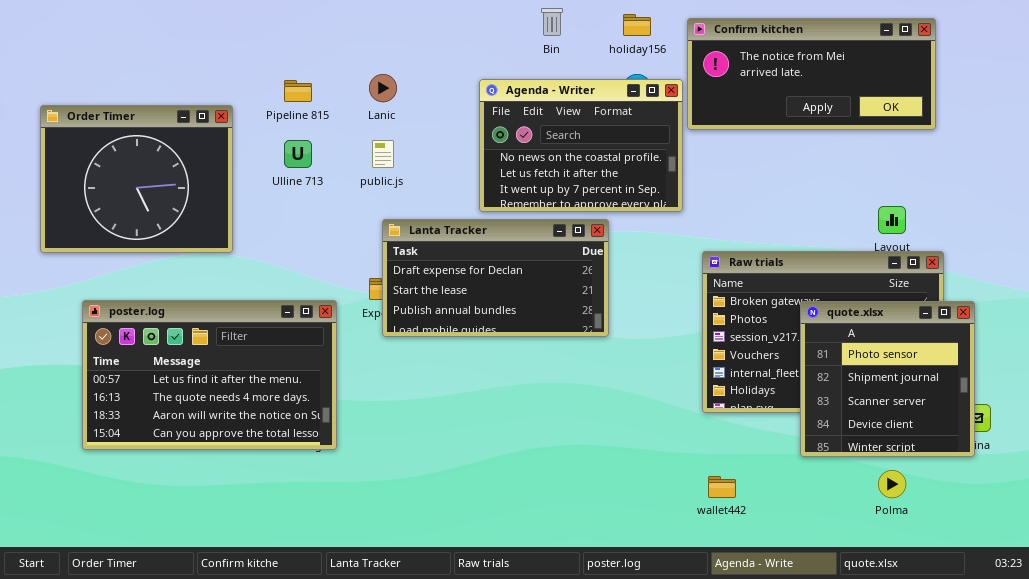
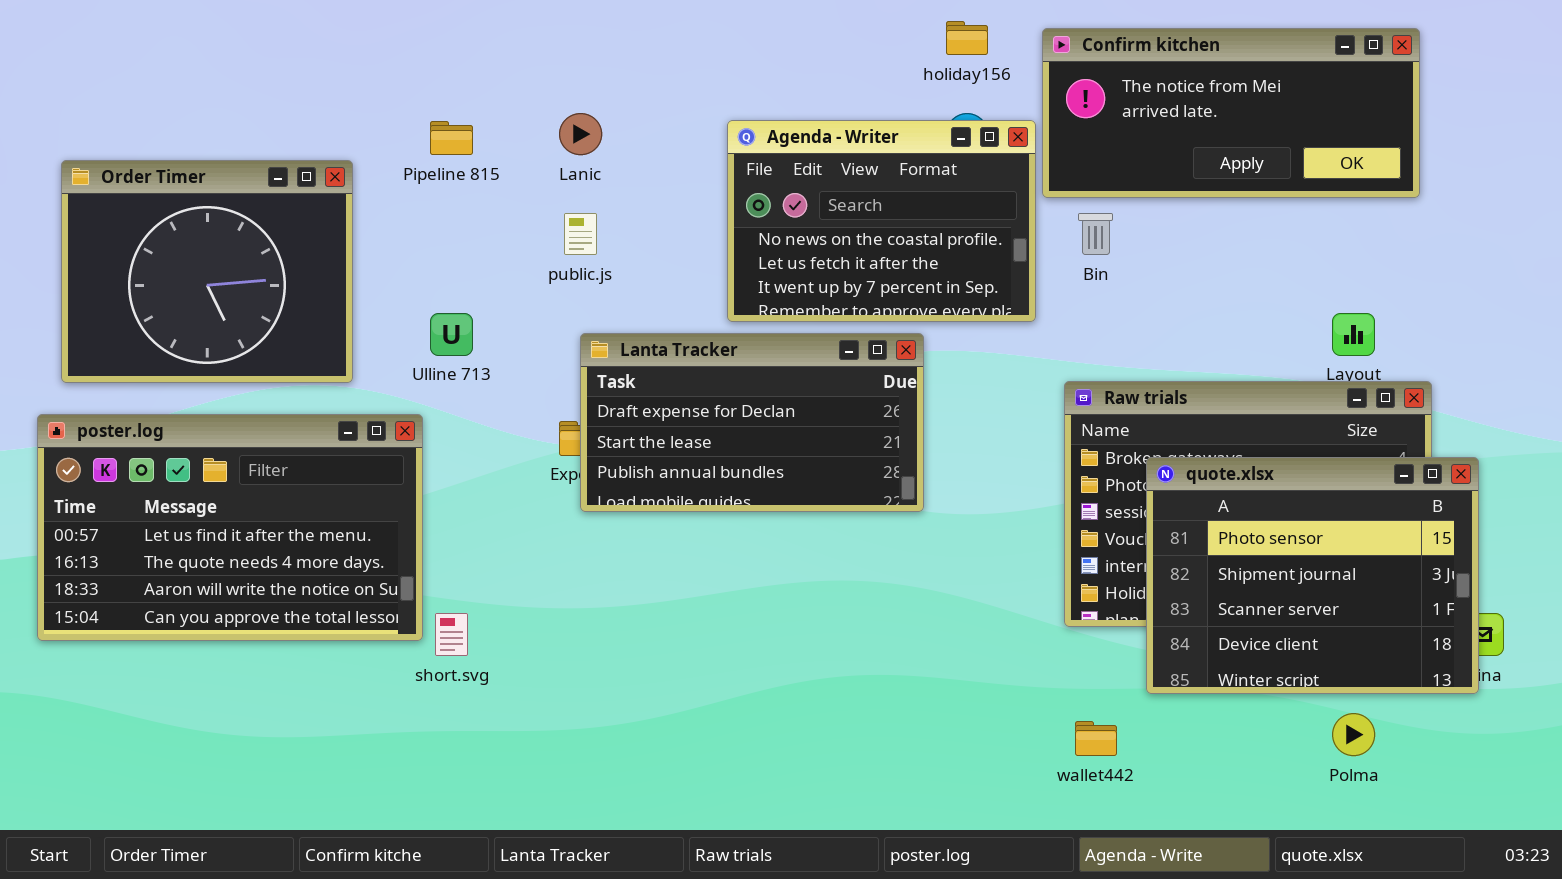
Bin: [541,8,563,36] -> [1078,213,1113,255], moved
Ulline 713: [284,140,312,168] -> [430,313,473,356], moved
poster.log: [82,300,337,450] -> [37,414,423,641], moved
quote.xlsx: [800,301,975,457] -> [1146,457,1479,694], resized

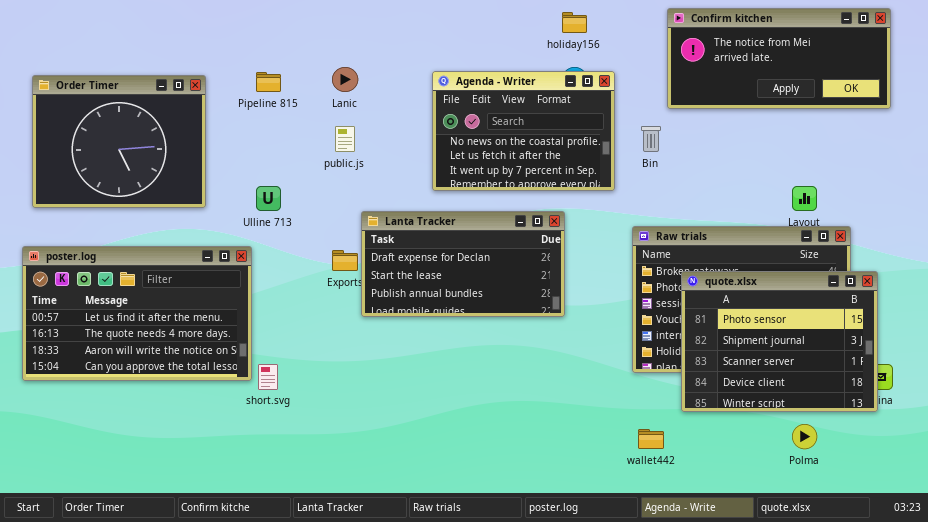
Confirm kitchen: [1042,28,1420,198] -> [667,8,891,109], moved
Order Timer: [61,160,353,383] -> [32,75,206,208], moved
Lanta Tracker: [580,333,924,512] -> [361,211,565,317], moved

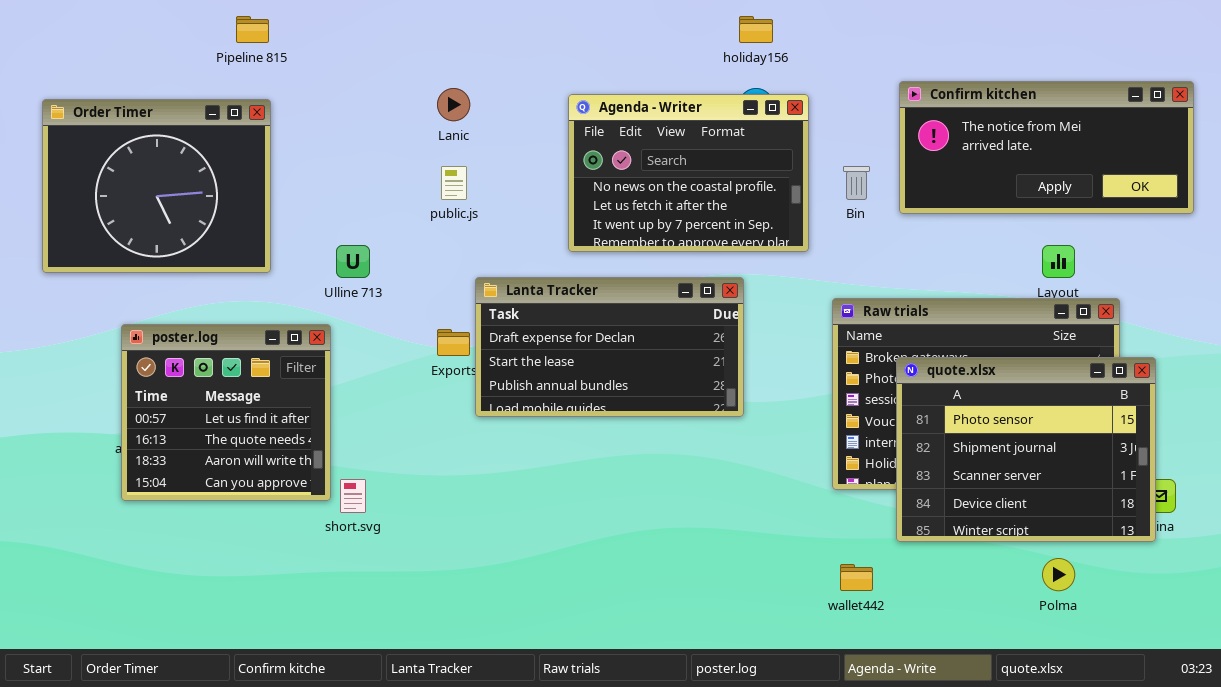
Confirm kitchen: [667,8,891,109] -> [899,81,1194,214], moved
Pipeline 815: [256,72,281,92] -> [236,16,269,43], moved
poster.log: [22,246,252,381] -> [121,324,331,501], resized

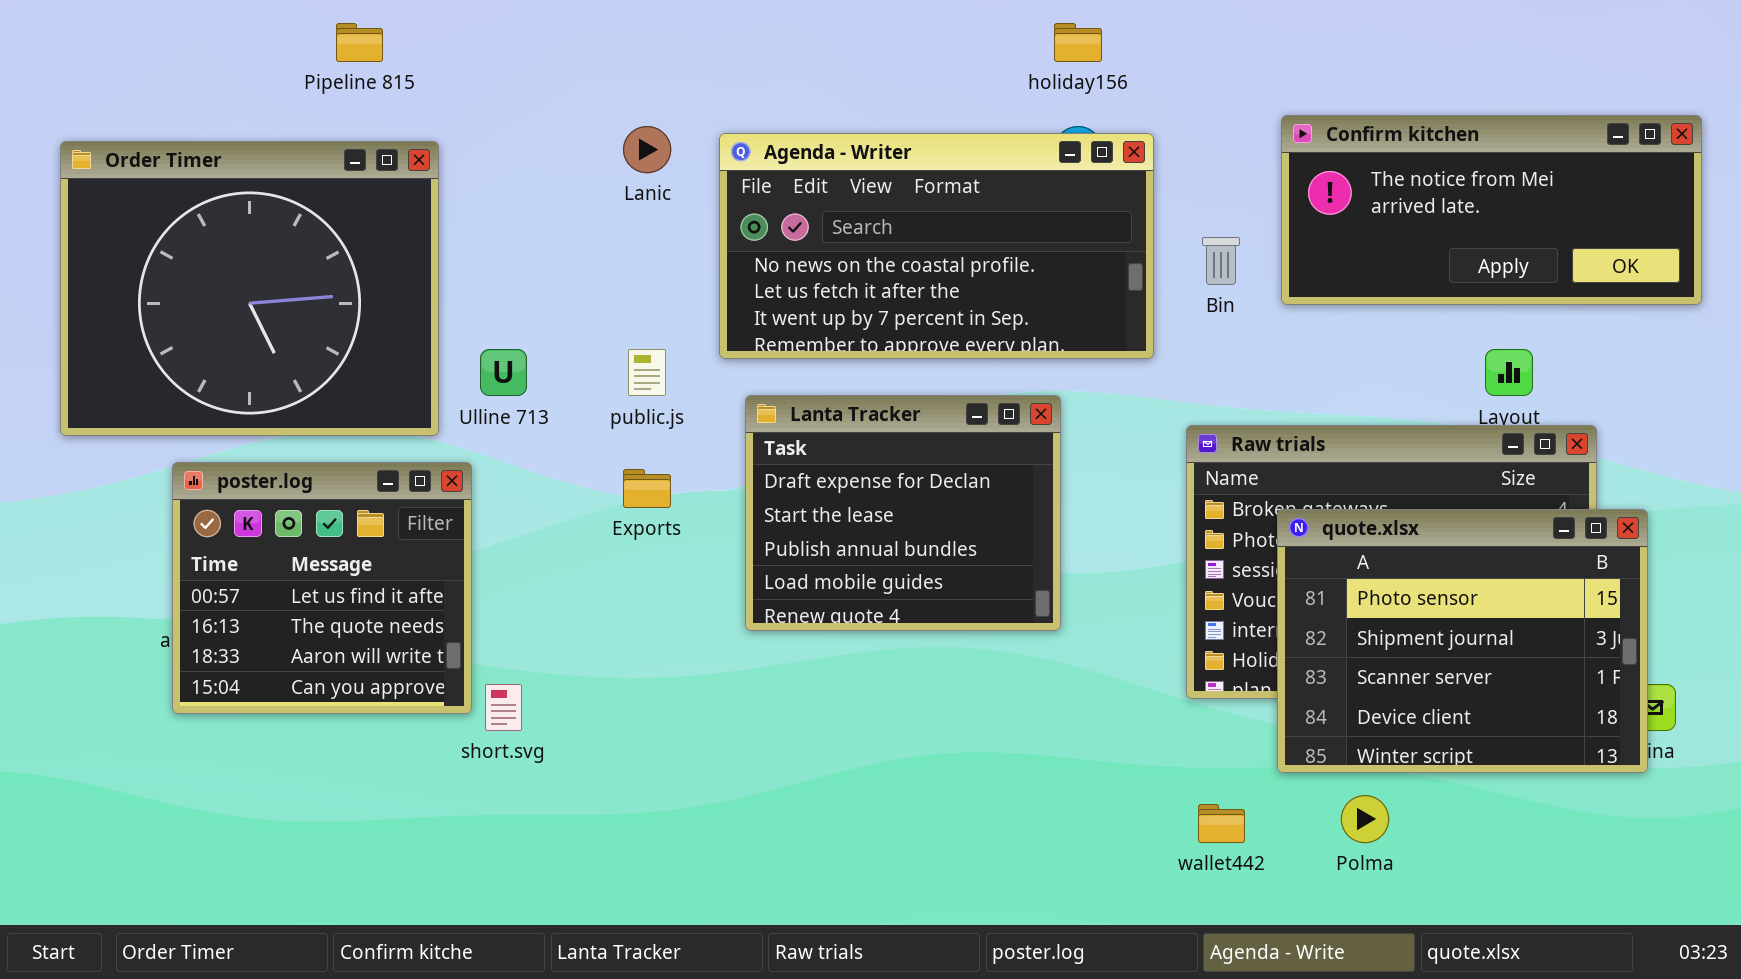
Agenda - Writer: [568,94,809,252] -> [719,133,1154,359], resized
Order Timer: [42,99,271,273] -> [60,141,439,436], resized
public.js: [441,166,467,200] -> [628,349,666,396], moved
Lanta Tracker: [475,277,744,417] -> [745,395,1061,631], resized
Polma: [1042,558,1075,591] -> [1341,795,1389,843], moved

